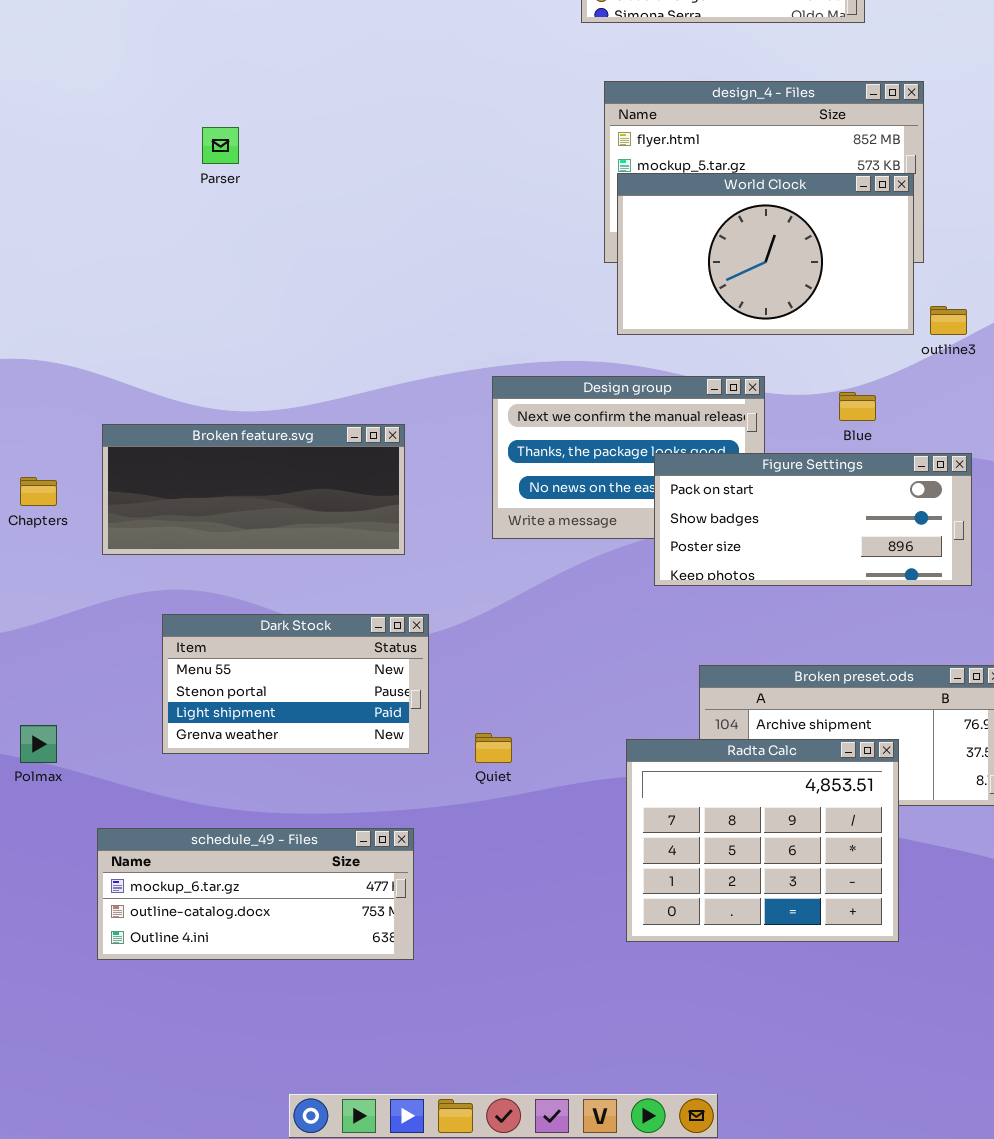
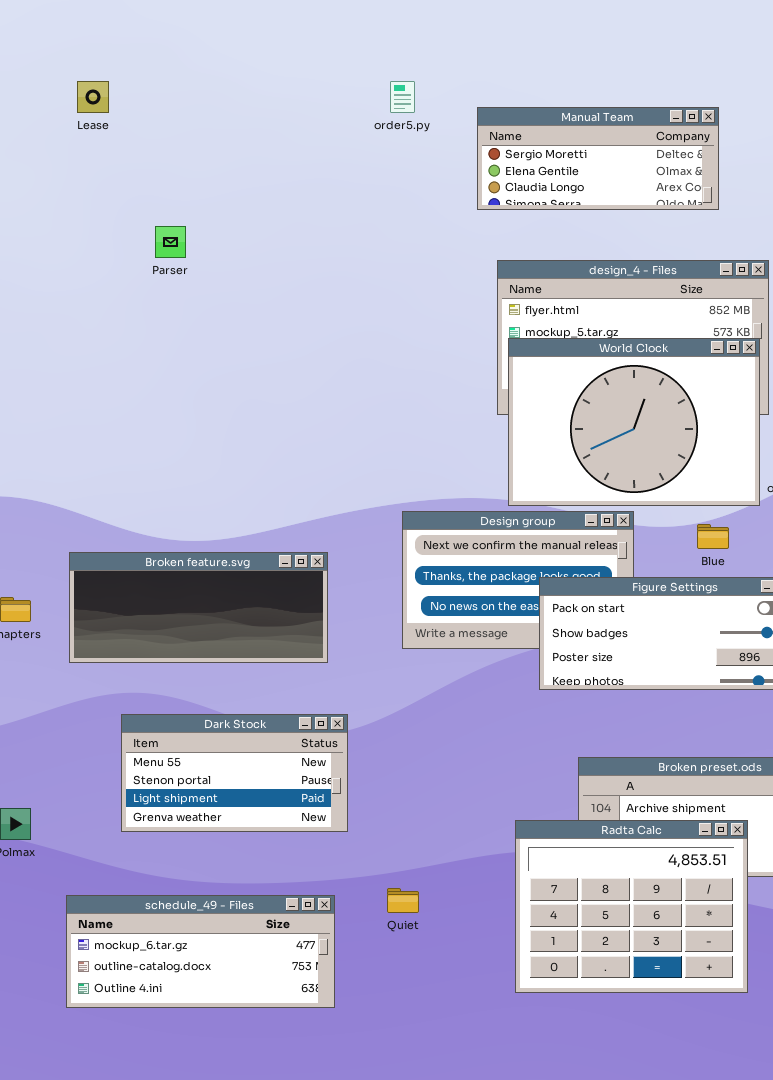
Parser: [202,127,239,164] -> [155,226,186,258], moved
World Clock: [617,173,914,335] -> [508,338,760,506], resized
Quiet: [475,733,512,763] -> [387,888,419,913], moved

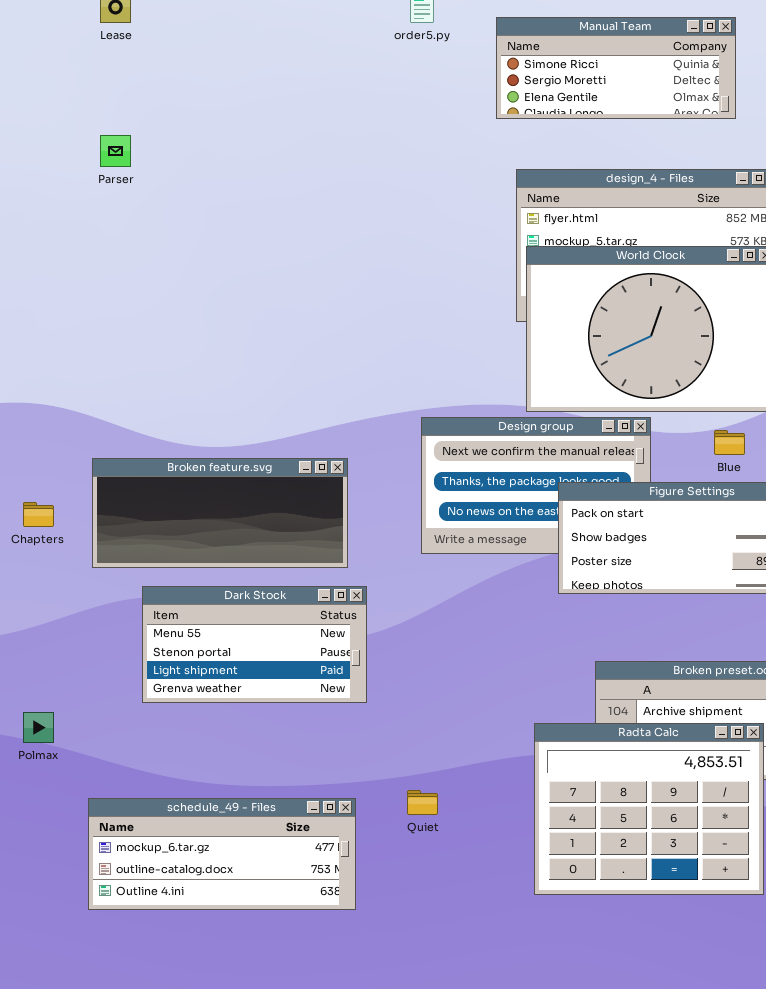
Manual Team: [477,107,719,210] -> [496,17,736,119], scrolled up 1 row
Parser: [155,226,186,258] -> [100,135,131,167], moved
Dark Stock: [121,714,348,832] -> [142,586,367,703], moved

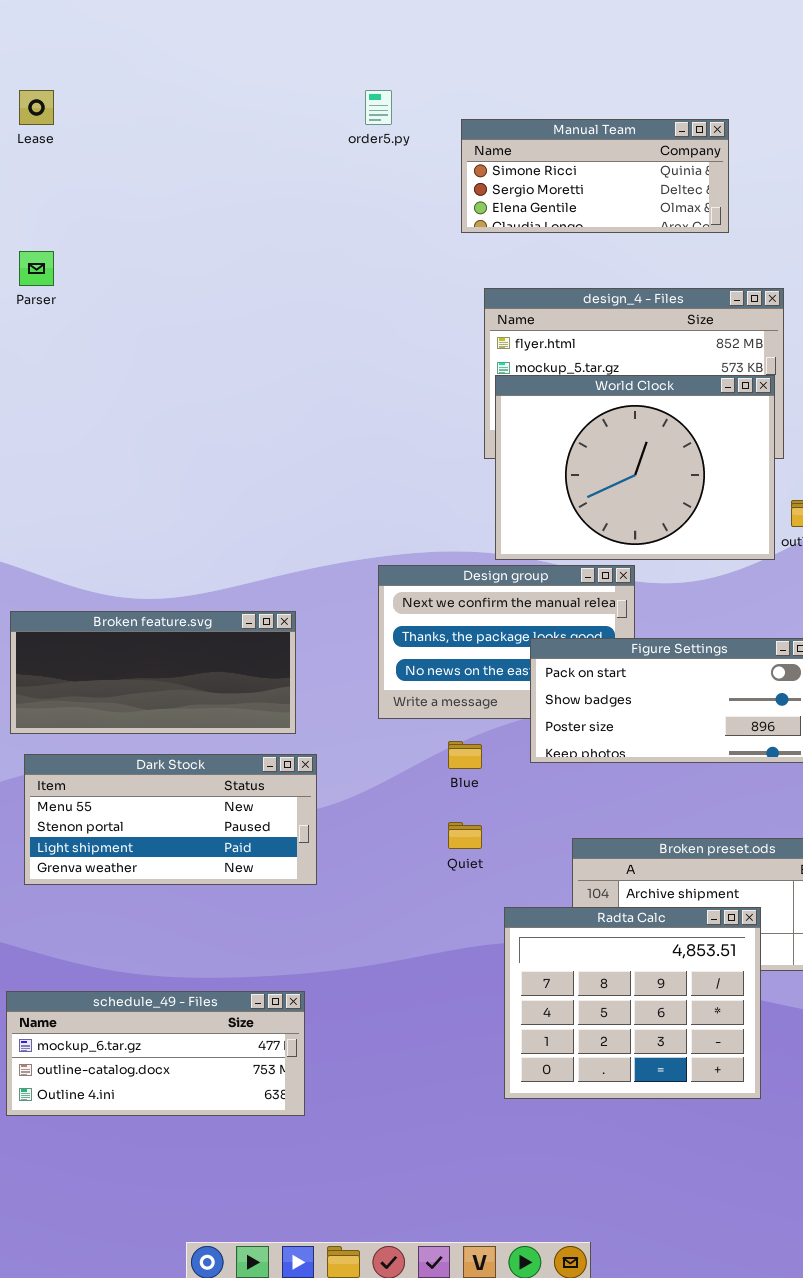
Blue: [714,430,745,455] -> [448,741,482,769], moved
Dark Stock: [142,586,367,703] -> [24,754,317,885], resized
Quiet: [407,790,438,815] -> [448,822,482,849], moved

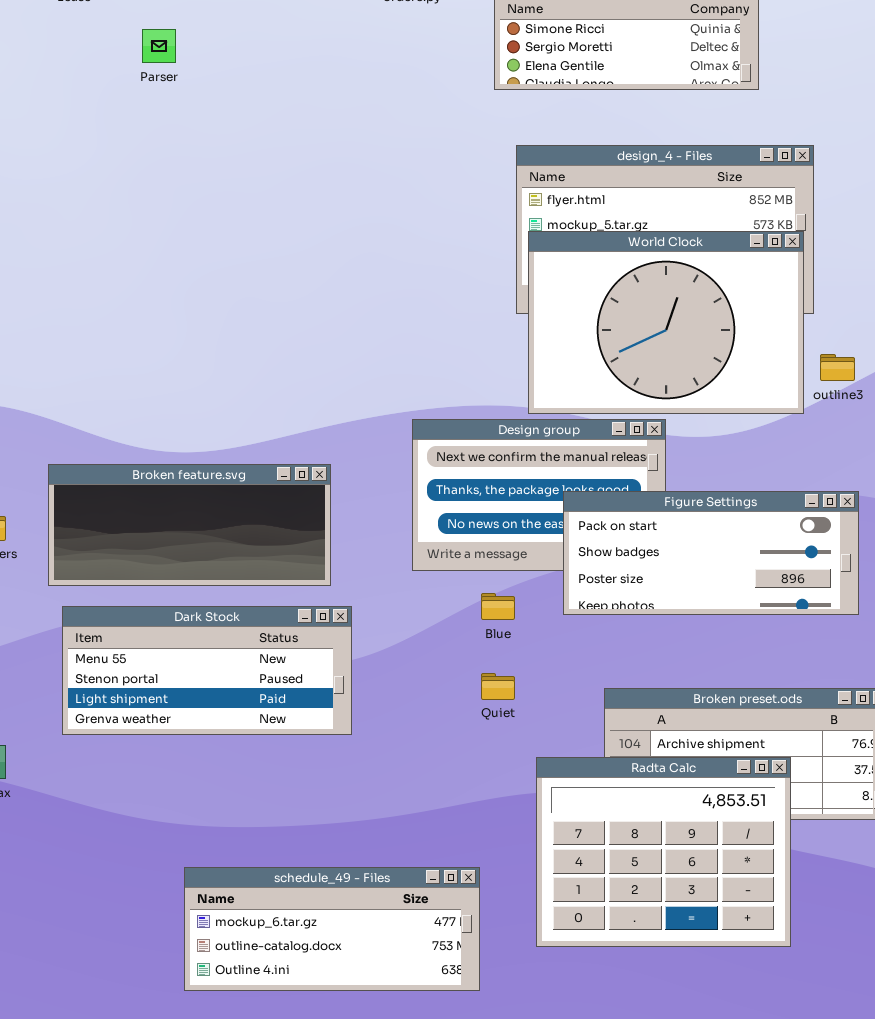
Parser: [19,251,54,286] -> [142,29,176,63], moved
schedule_49 - Files: [6,991,305,1116] -> [184,867,480,991], moved

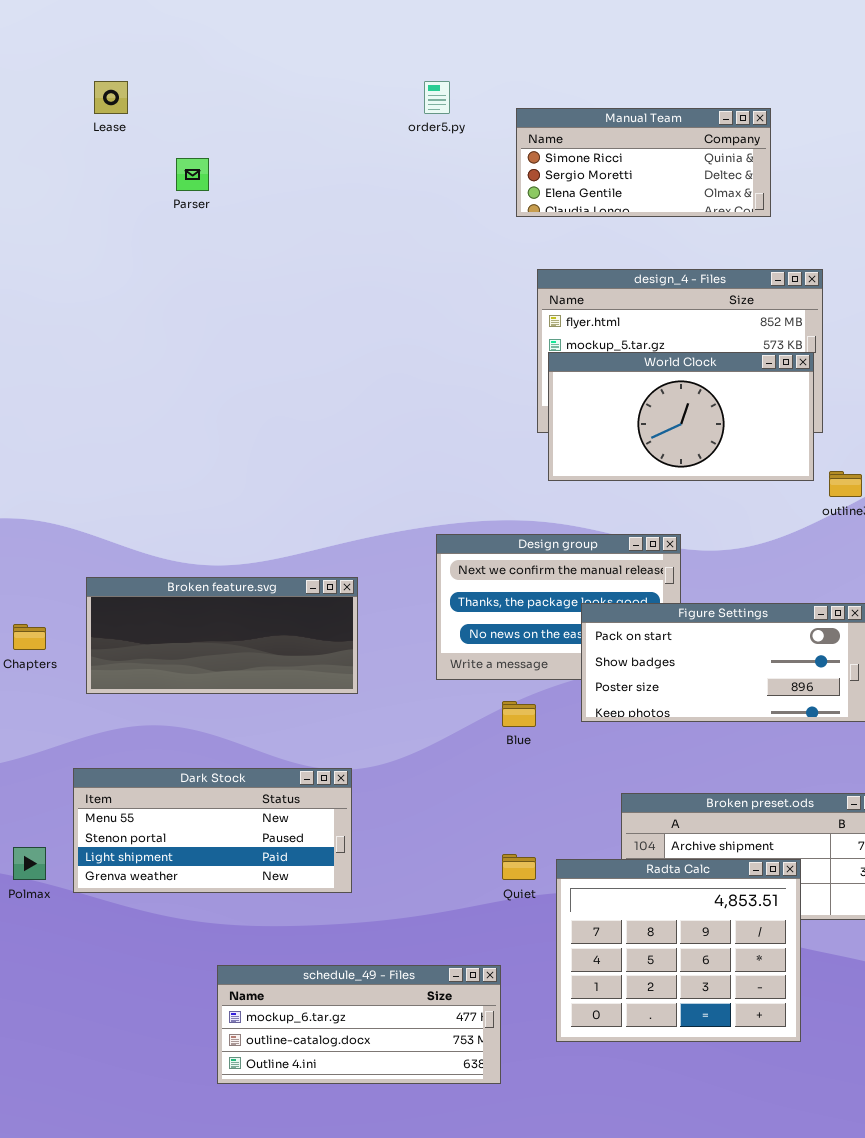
World Clock: [528,231,804,414] -> [548,352,814,481], resized
Dark Stock: [62,606,352,735] -> [73,768,352,893], moved
Quiet: [481,673,515,700] -> [502,854,536,880], moved

